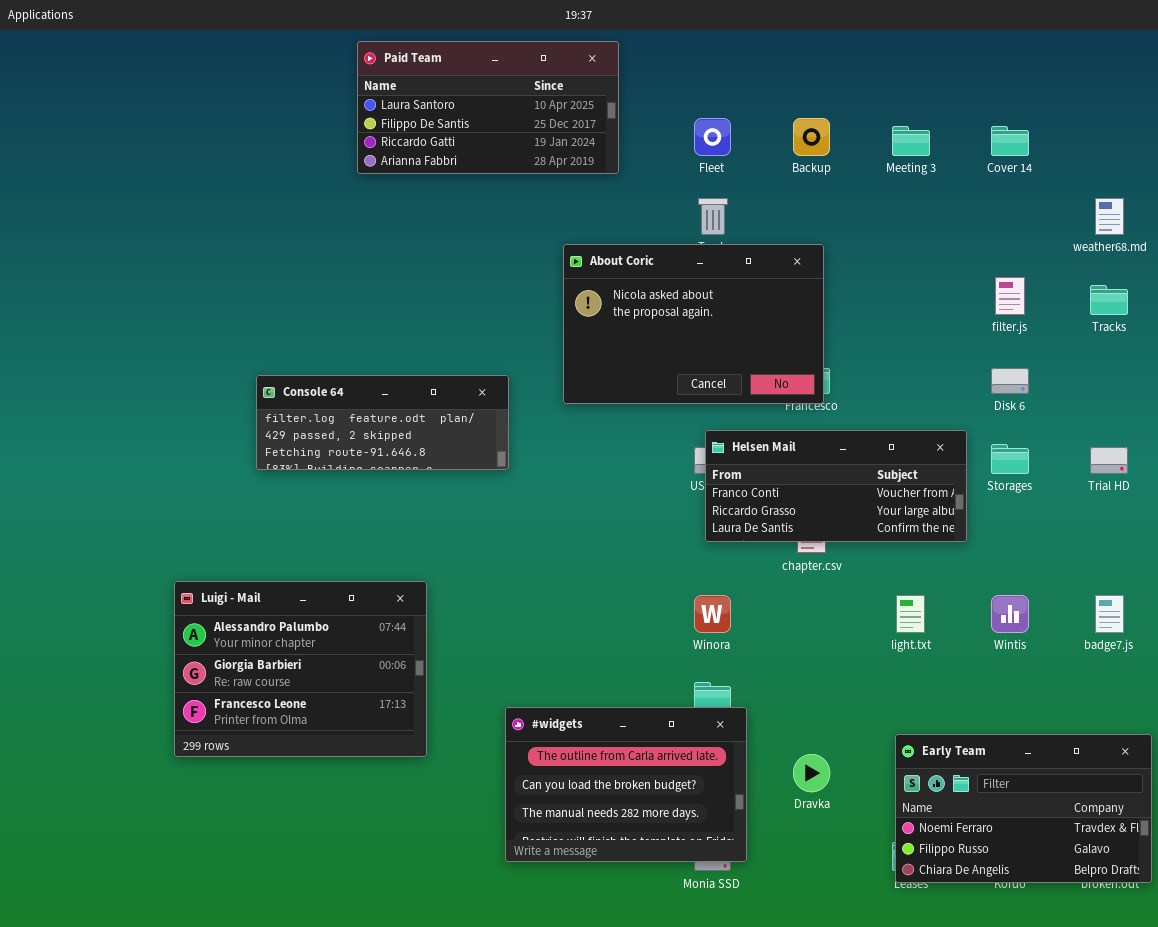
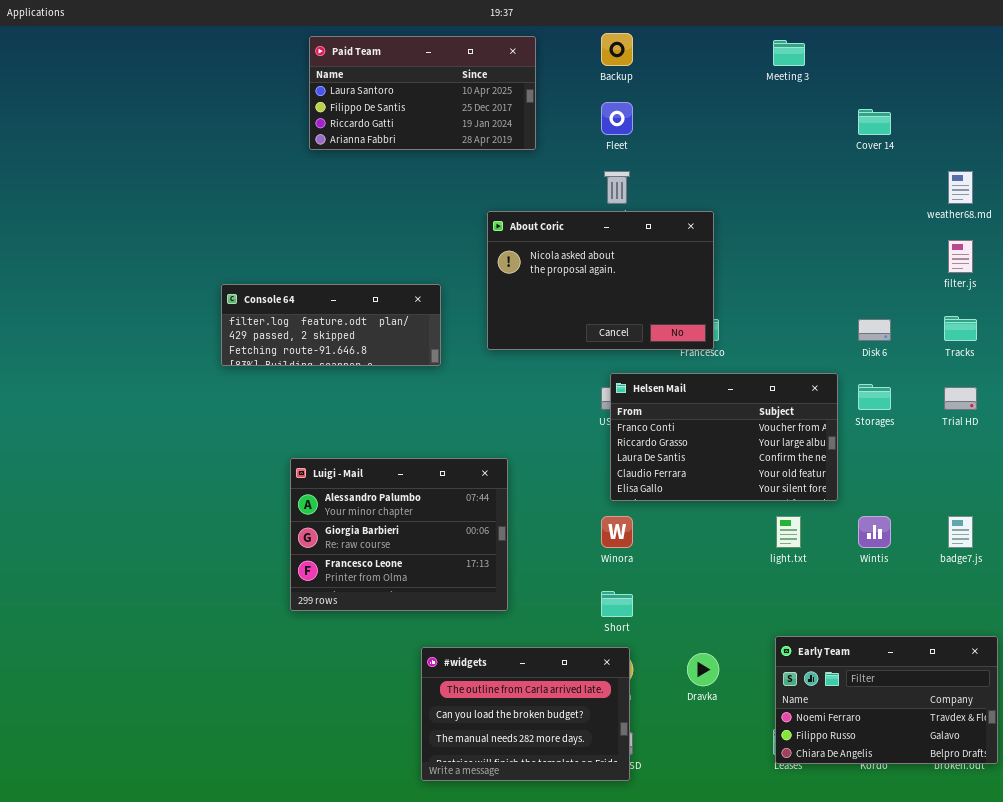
Backup: [793,118,830,156] -> [601,33,633,66], moved
Meeting 3: [892,126,930,156] -> [773,40,805,66], moved
filter.js: [995,277,1025,315] -> [948,240,973,273], moved
Tracks: [1090,285,1128,315] -> [944,316,977,341], moved
Console 64: [256,375,509,470] -> [221,284,441,366], moved
Helsen Mail: [705,430,967,542] -> [610,373,838,501], resized
Luigi - Mail: [174,581,427,757] -> [290,458,508,611], moved
#widgets: [505,707,747,862] -> [421,647,630,781], moved

